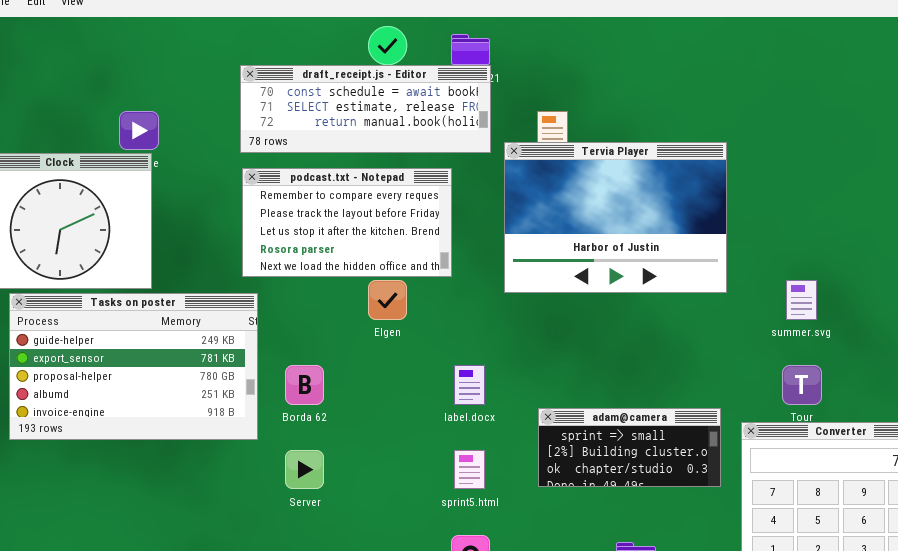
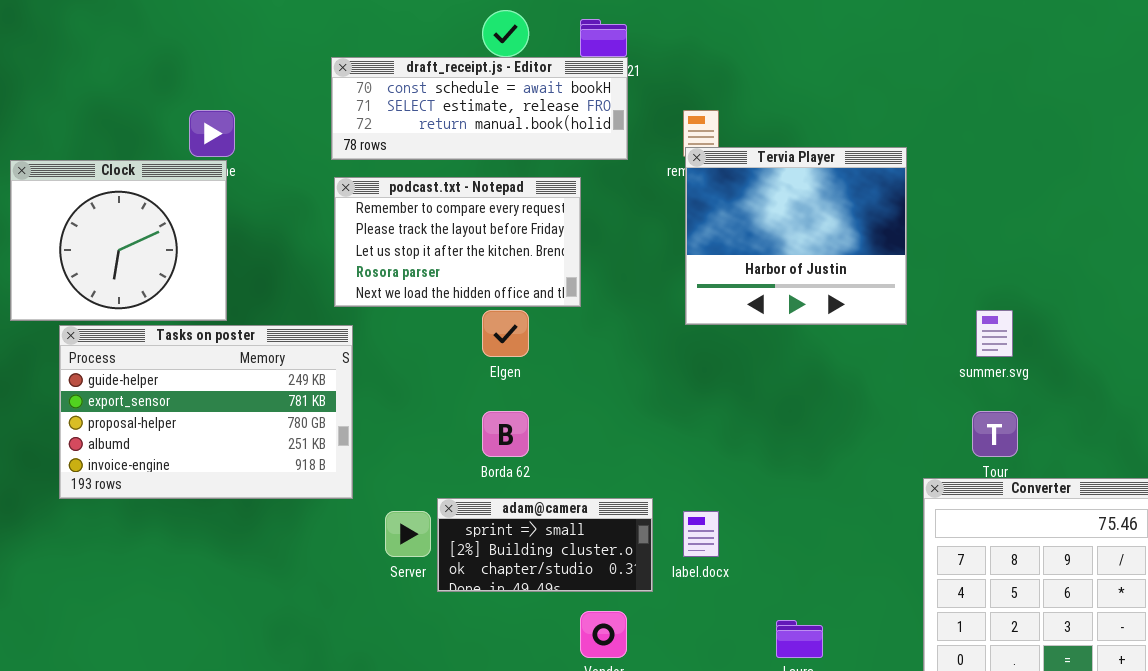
Tervia Player: [504,142,727,293] -> [685,147,907,325], resized
Borda 62: [285,365,324,405] -> [482,411,529,457], moved
label.docx: [454,365,485,405] -> [683,511,719,557], moved
adam@camera: [538,408,721,487] -> [437,498,653,592], moved

